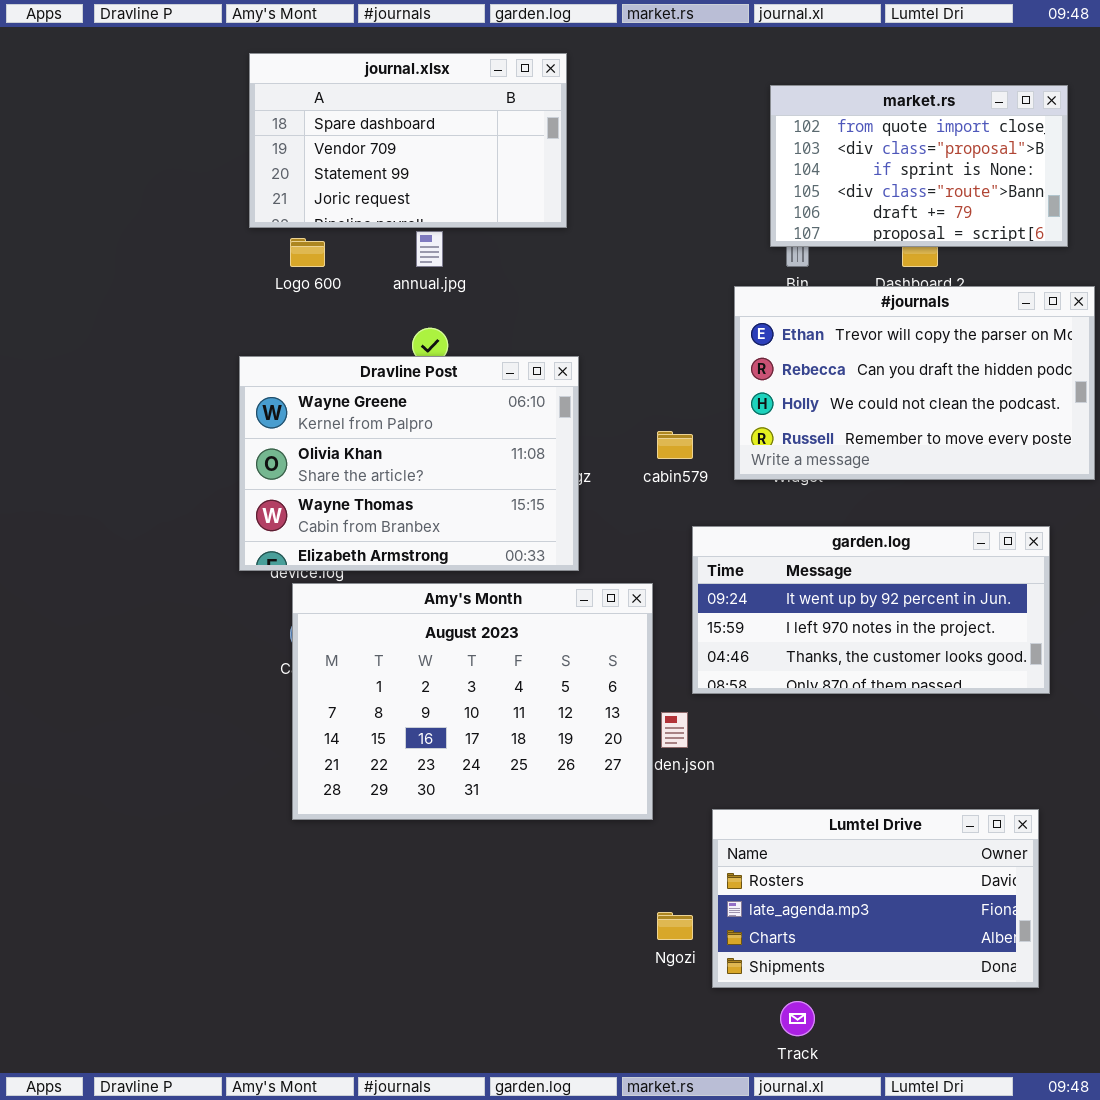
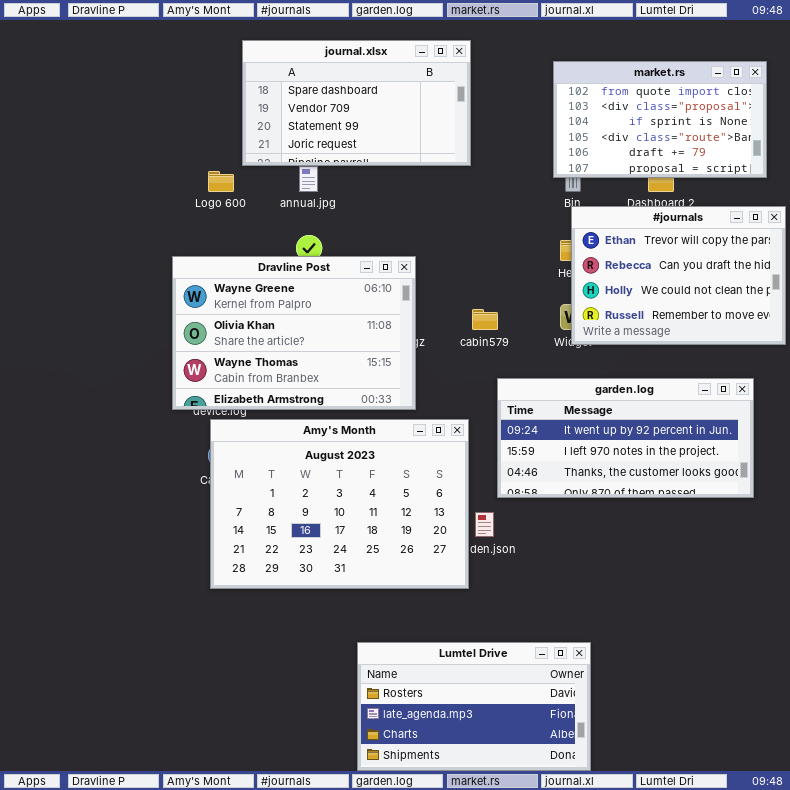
journal.xlsx: [249,53,567,228] -> [242,40,471,166], moved
#journals: [734,286,1095,480] -> [571,206,786,345], resized
Lumtel Drive: [712,809,1039,988] -> [357,642,591,771], moved

